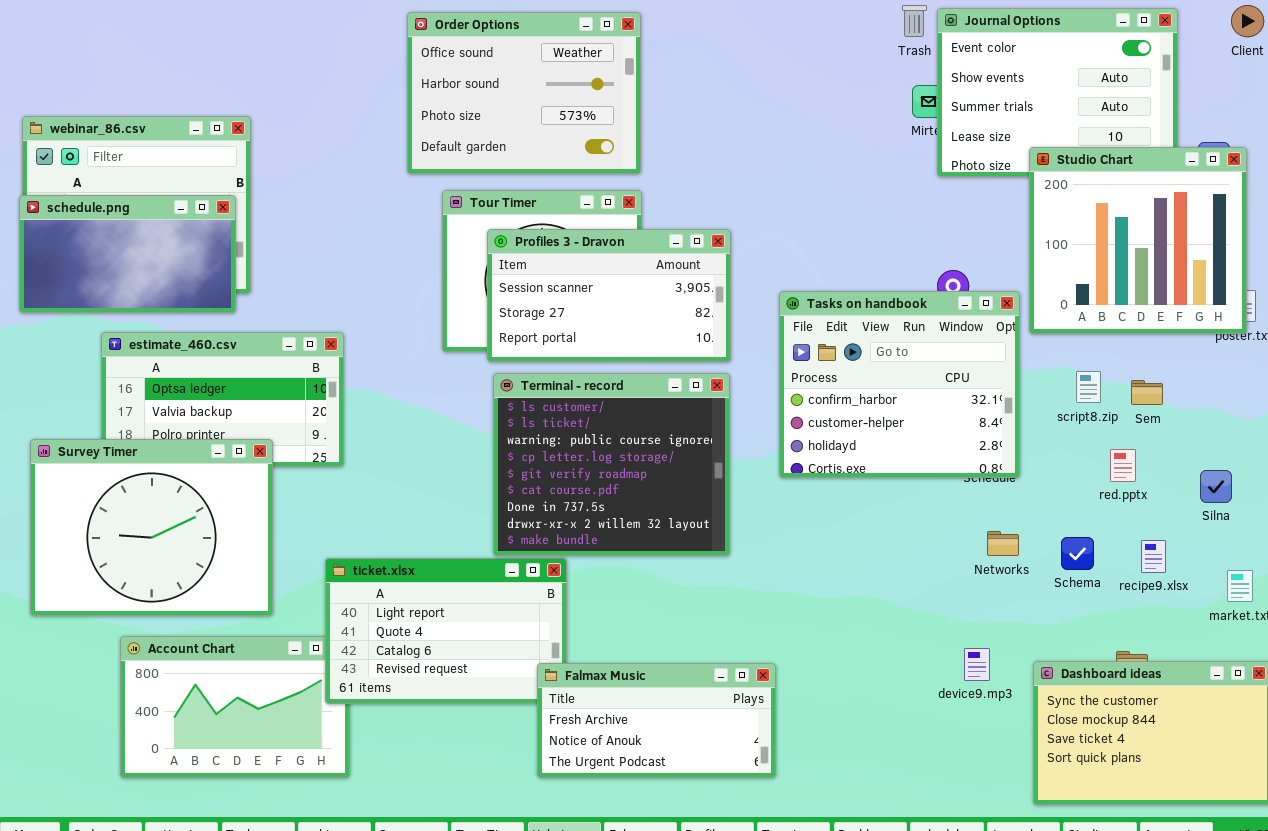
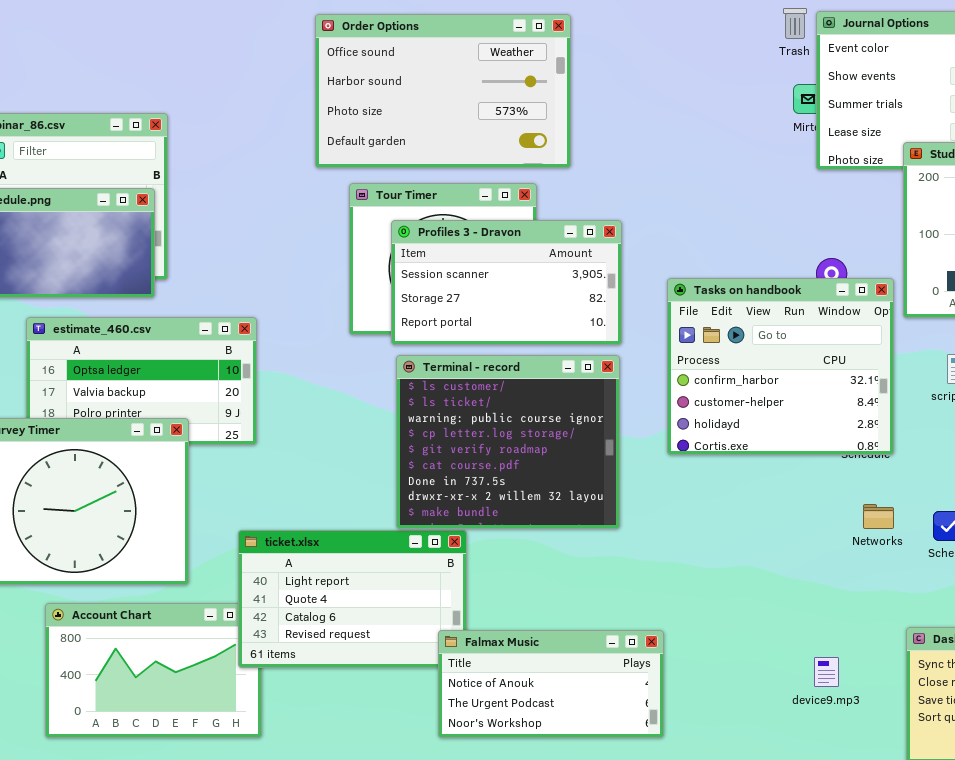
Order Options: [407,12,641,174] -> [315,14,571,168], resized
device9.mp3: [964,648,990,681] -> [814,657,839,687], moved
Falmax Music: [537,663,776,778] -> [438,630,664,738], scrolled down 1 row

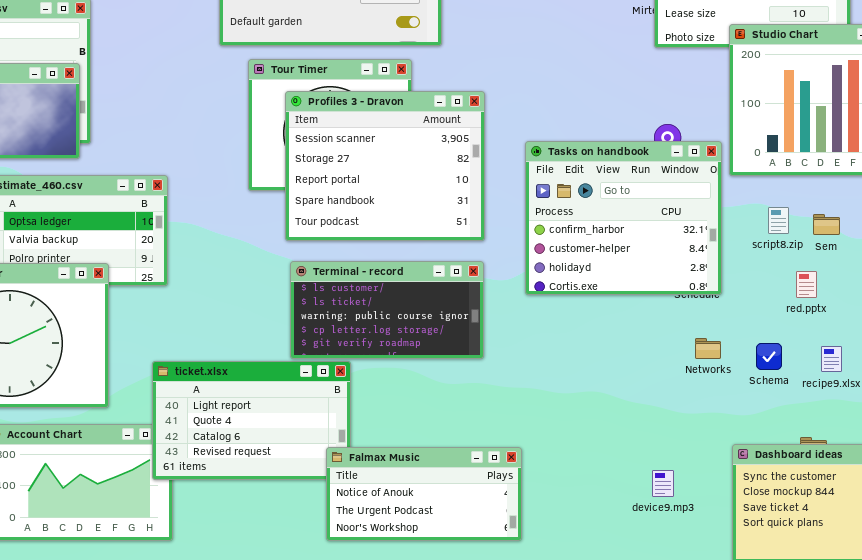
Profiles 3 - Dravon: [391,220,622,345] -> [285,91,485,241], resized
Terminal - record: [396,355,620,529] -> [290,261,484,359], resized

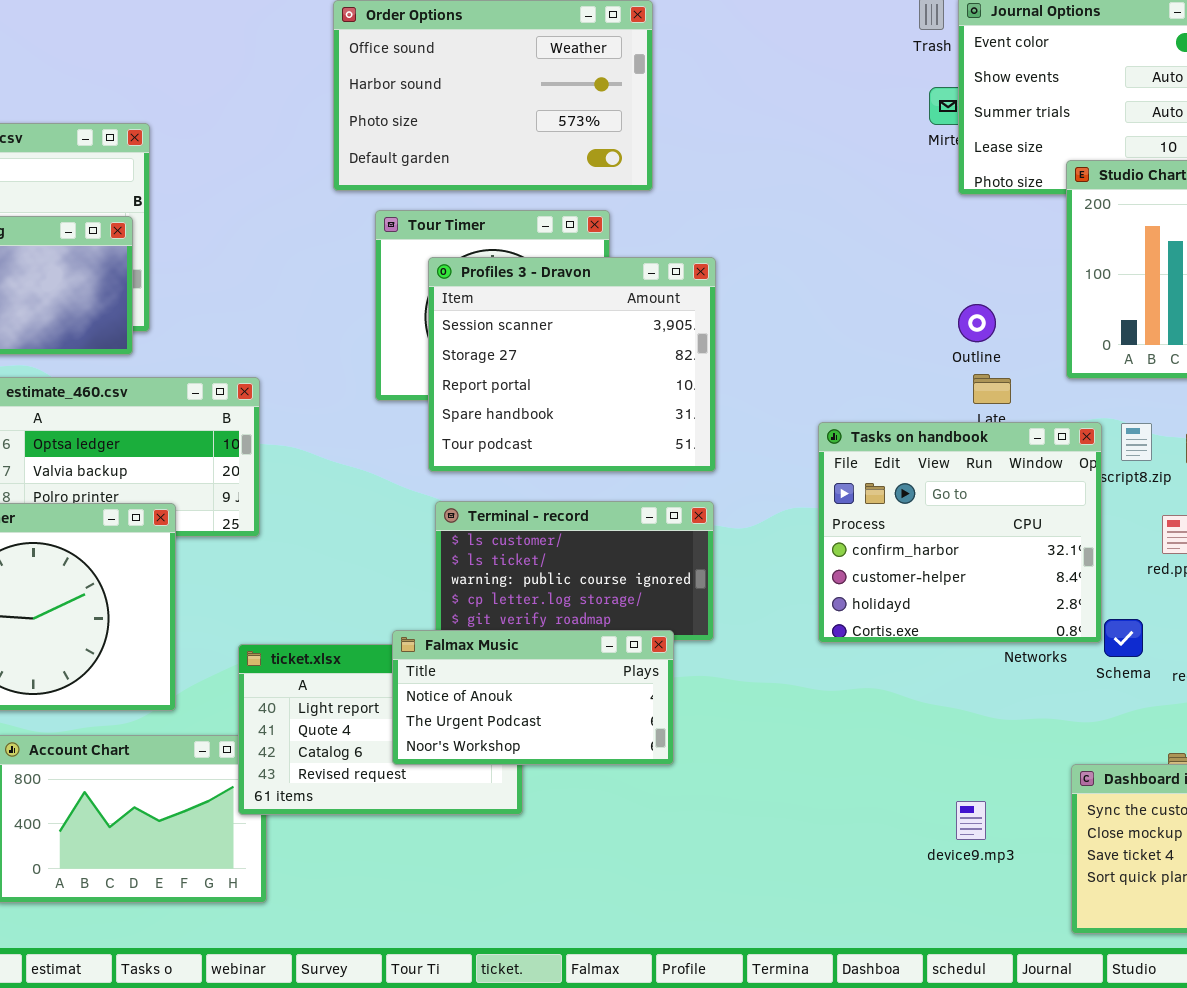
Tasks on handbook: [525,141,722,295] -> [818,422,1102,643], moved
Falmax Music: [326,447,522,541] -> [392,630,674,765], moved

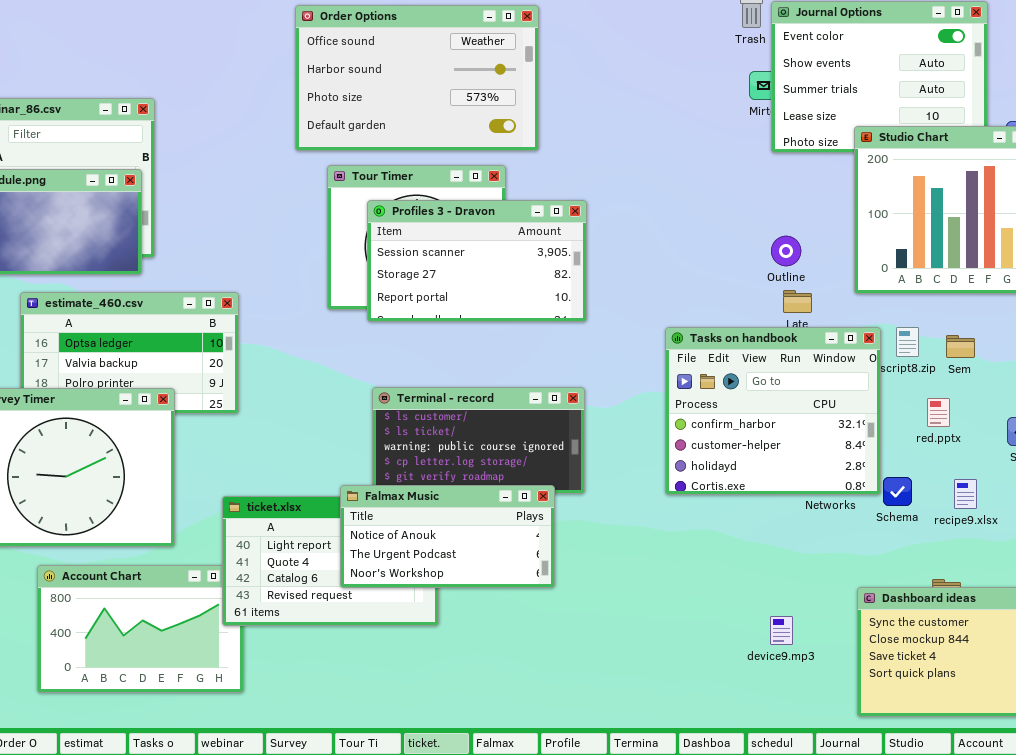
Profiles 3 - Dravon: [428,257,716,472] -> [367,200,587,322], resized

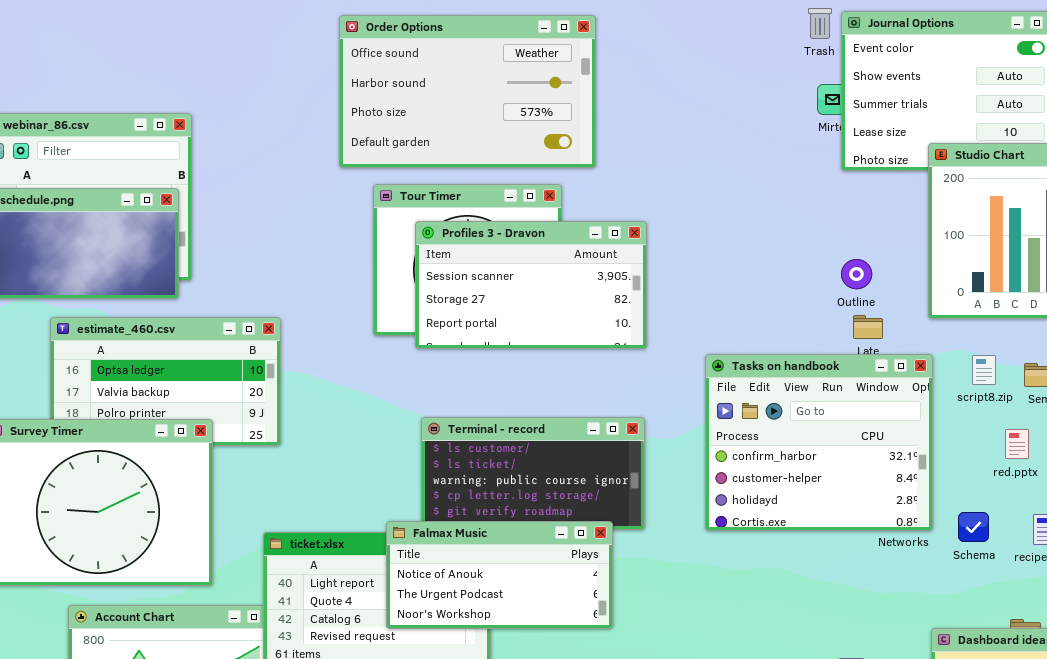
Tasks on handbook: [665,327,881,495] -> [705,354,933,531], moved

